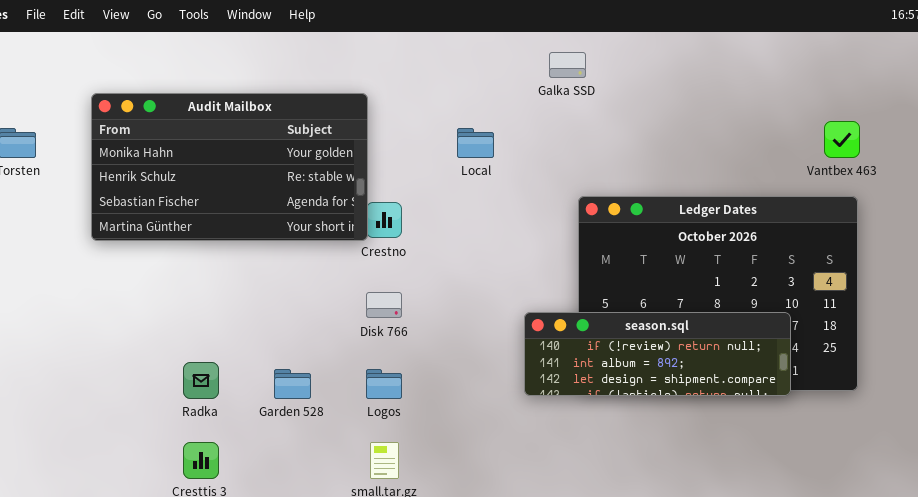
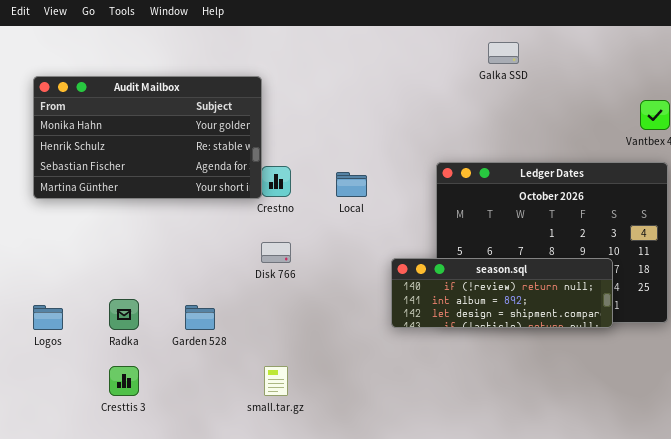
Galka SSD: [549,52,586,78] -> [488,42,519,64], moved
Local: [457,128,494,158] -> [336,172,367,197], moved
Logos: [366,369,402,399] -> [33,305,63,330], moved

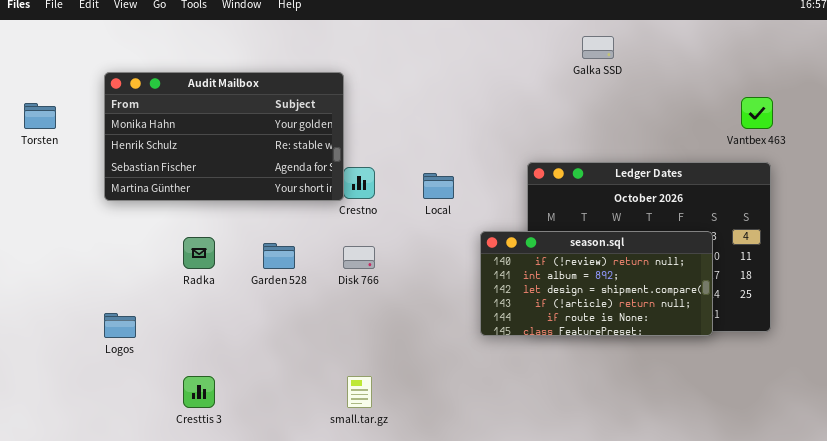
season.sql: [391,258,613,328] -> [480,231,713,336], resized
Radka: [109,299,139,330] -> [183,237,215,269], moved
Garden 528: [185,305,215,330] -> [263,243,295,269], moved

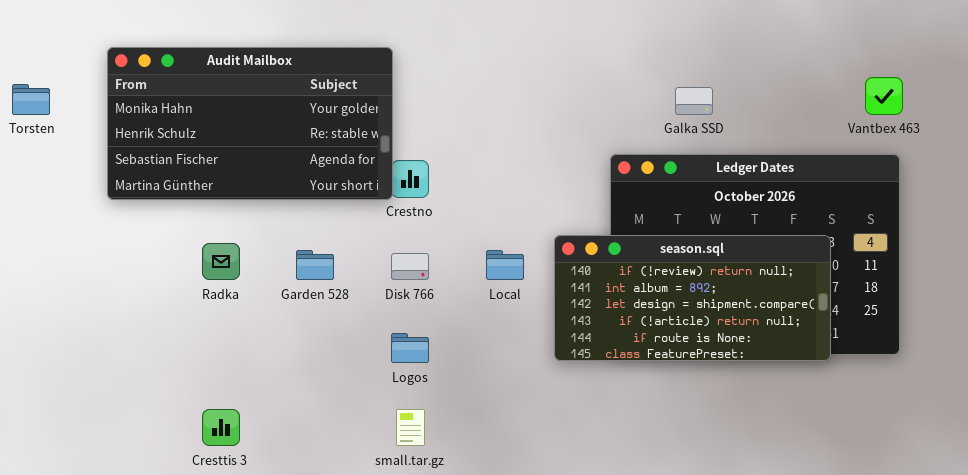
Galka SSD: [582,36,614,59] -> [675,87,713,115], moved
Local: [423,173,454,199] -> [486,250,524,280], moved
Logos: [104,313,136,338] -> [391,333,429,363], moved

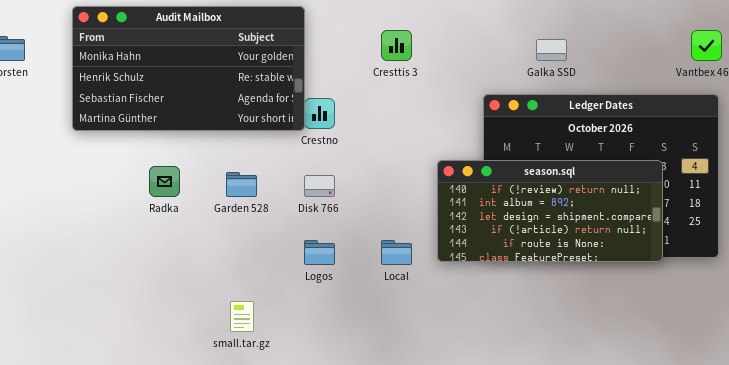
Local: [486,250,524,280] -> [381,240,412,265], moved
Cresttis 3: [202,409,240,446] -> [381,30,412,61], moved
small.tar.gz: [396,409,425,446] -> [230,301,254,332], moved

